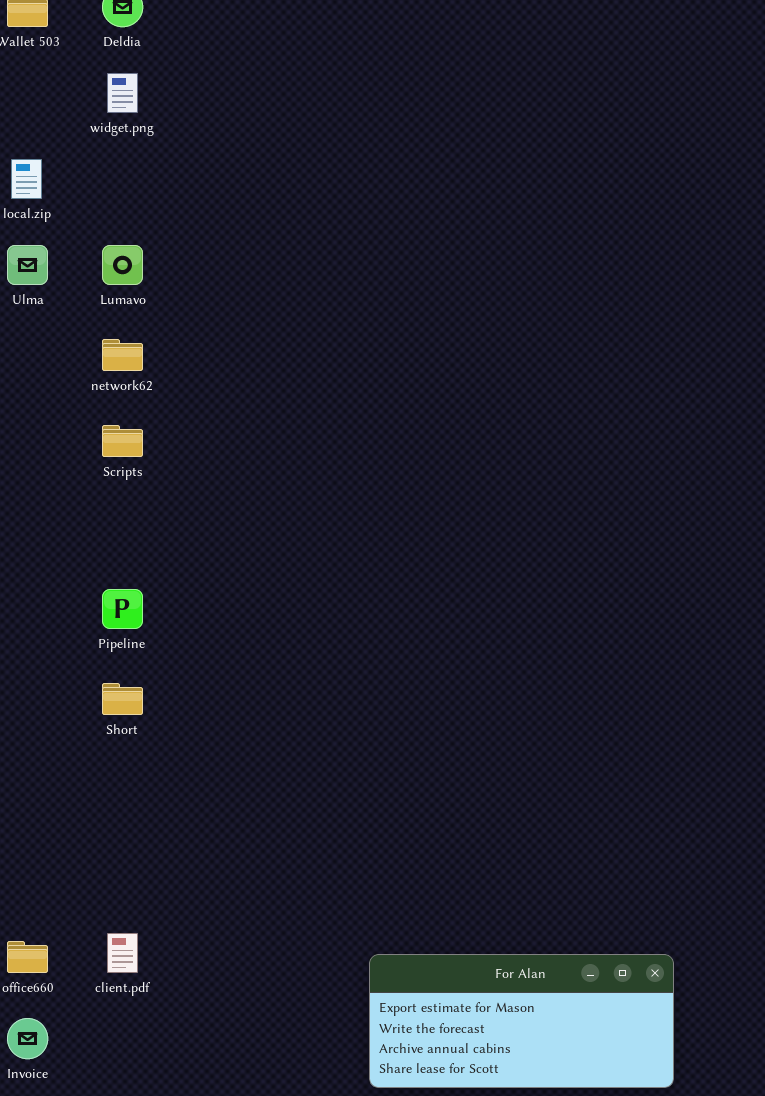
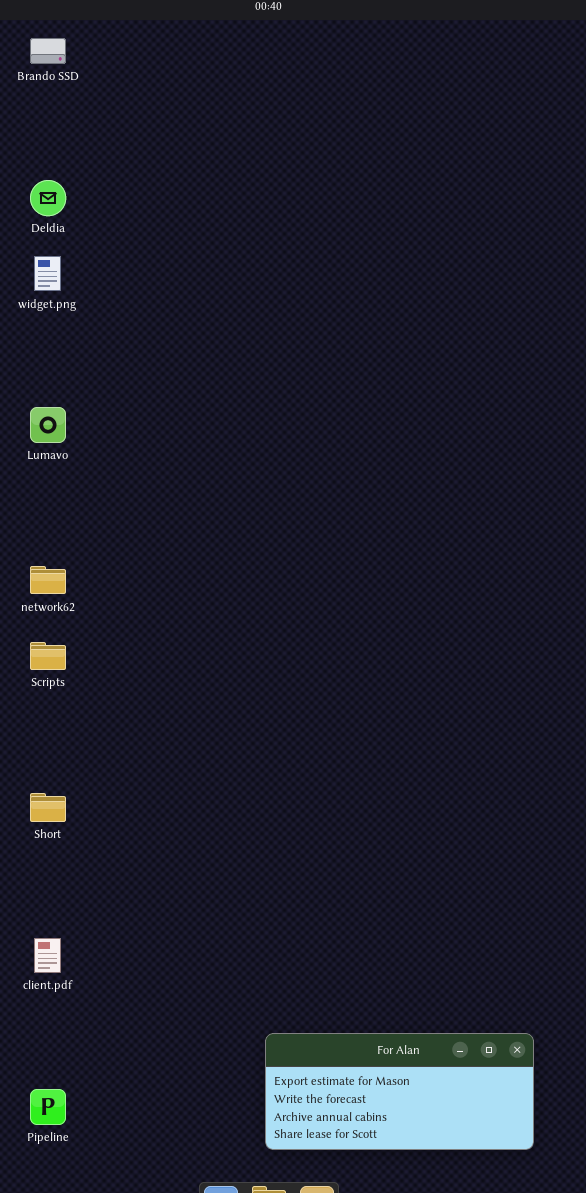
network62: [102,339,143,371] -> [30,566,66,594], moved
Scripts: [102,425,143,457] -> [30,642,66,670], moved
Pipeline: [102,589,143,629] -> [30,1089,66,1125], moved
client.pdf: [107,933,138,973] -> [34,938,61,973], moved

